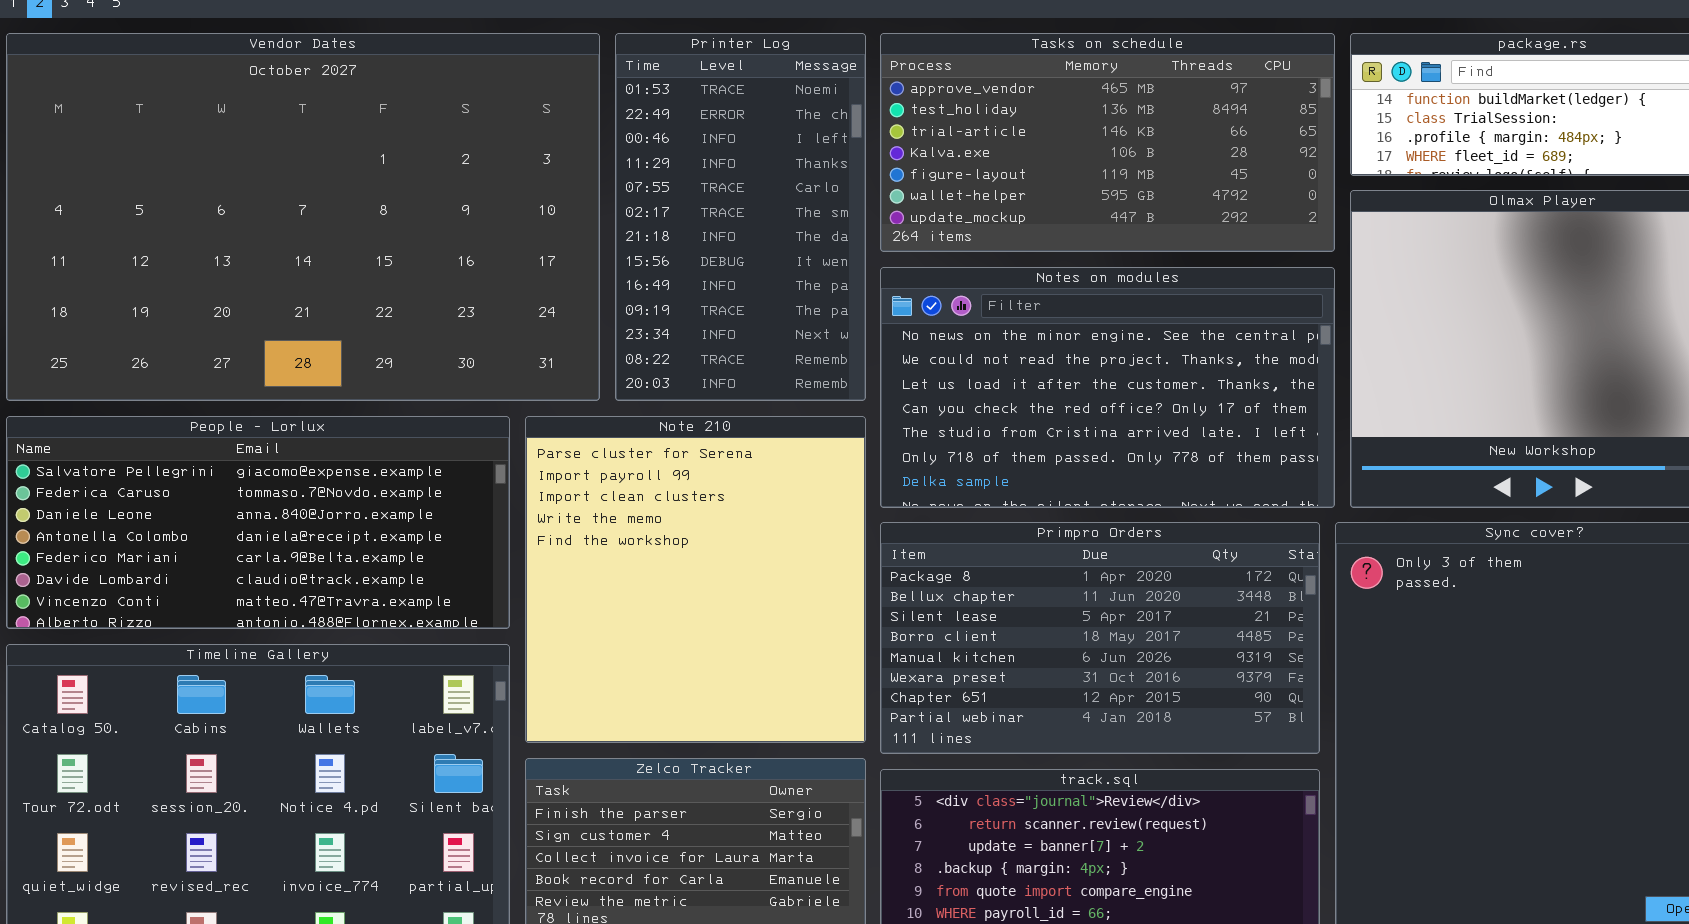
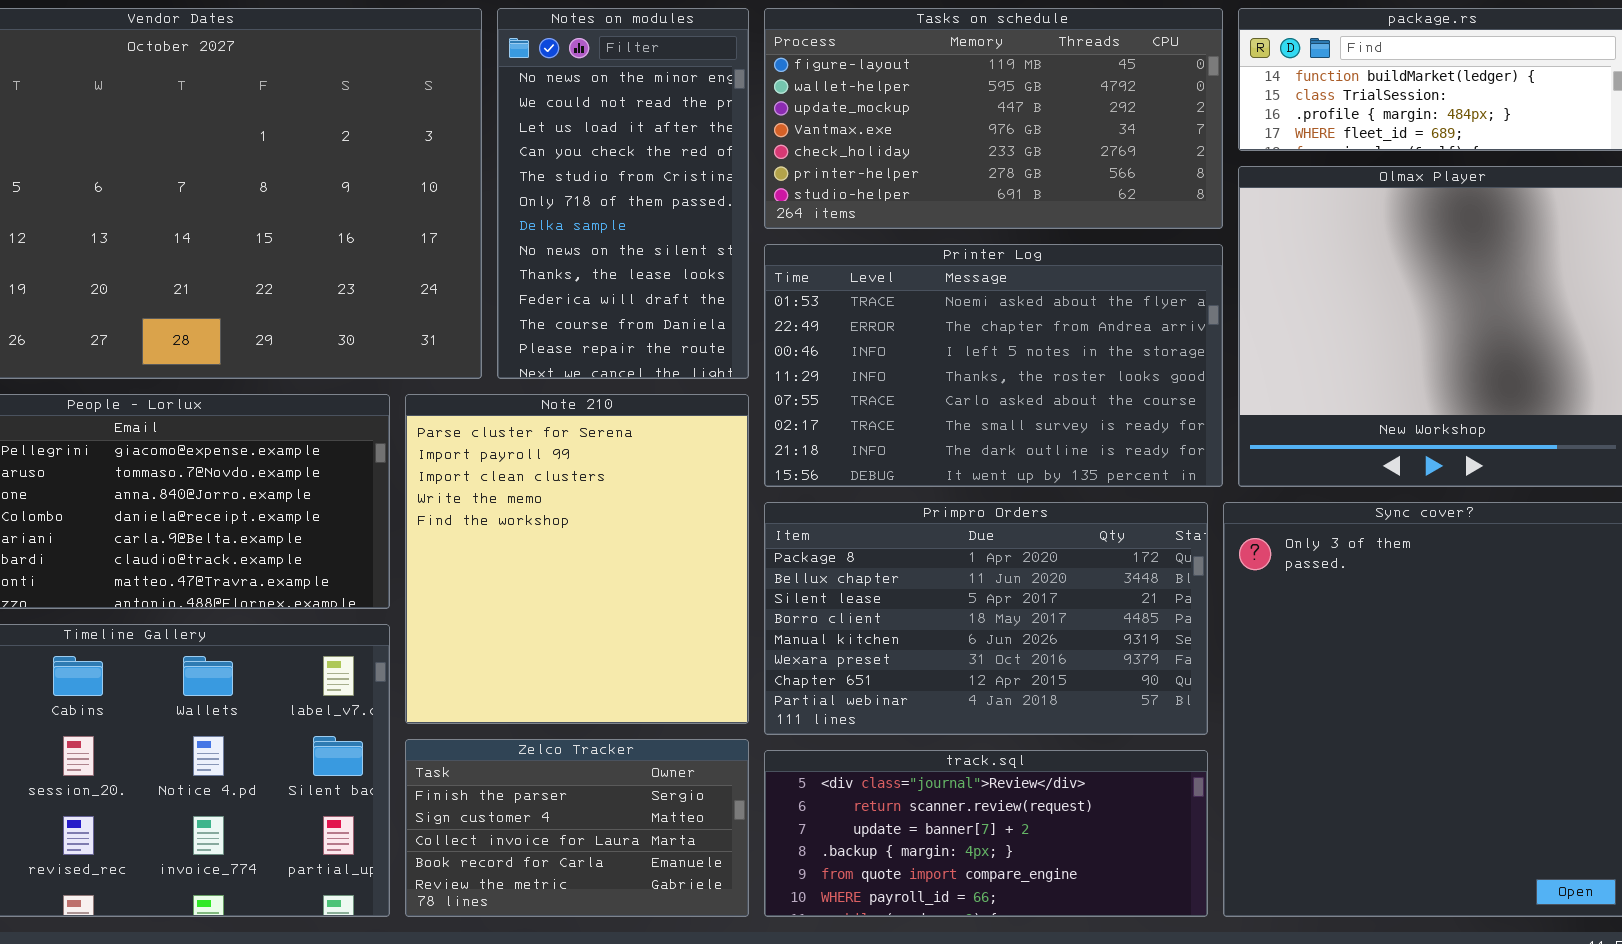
Printer Log: [615,33,866,401] -> [764,244,1223,487], moved, resized
Tasks on schedule: [880,33,1335,252] -> [764,8,1223,229], scrolled down 4 rows
Notes on modules: [880,267,1335,508] -> [497,8,749,379], moved, resized

